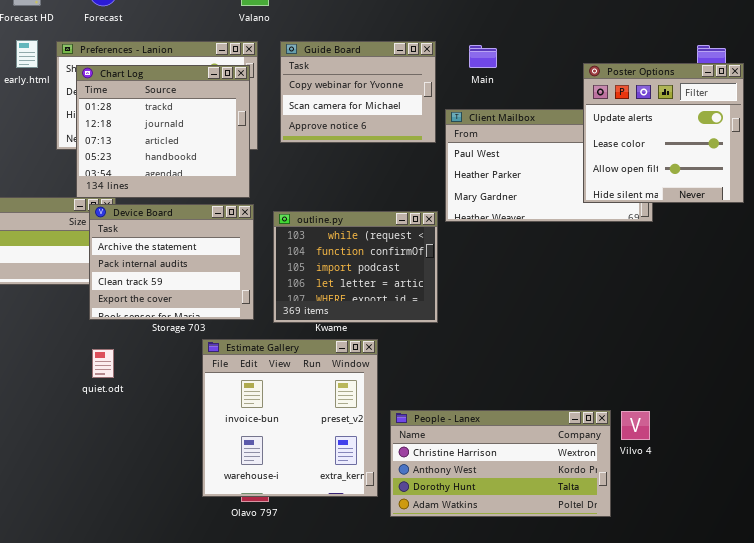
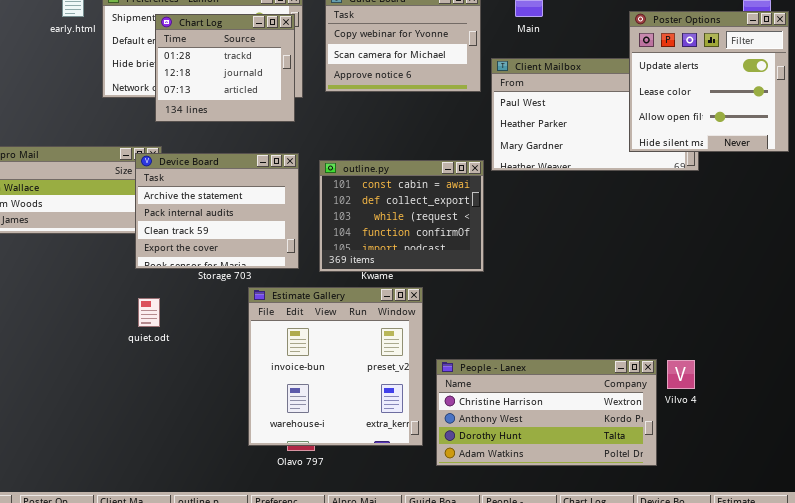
Chart Log: [76,65,250,198] -> [155,14,295,122], resized
outline.py: [273,211,438,323] -> [319,160,484,272], scrolled up 2 rows

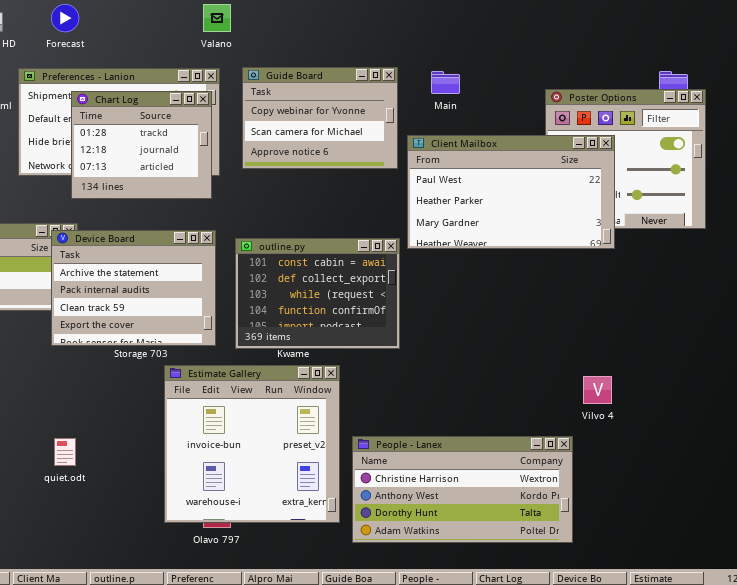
Client Mailbox: [491,58,699,171] -> [407,135,615,249], raised
quiet.odt: [138,298,160,327] -> [54,438,76,466], moved
Vilvo 4: [667,360,695,389] -> [583,376,612,404], moved

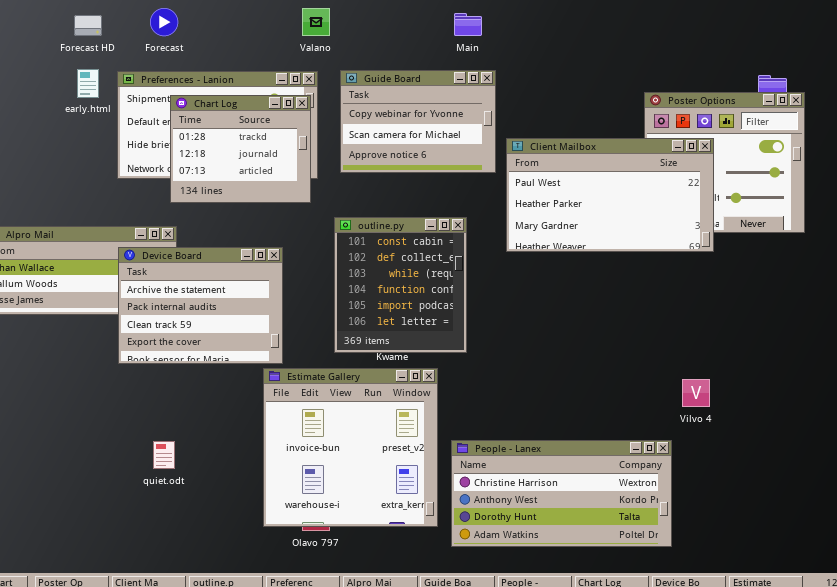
Main: [431,71,460,94] -> [454,13,482,36], moved
Device Board: [51,230,216,346] -> [118,247,283,364], moved
outline.py: [235,238,400,349] -> [334,217,467,353], resized

